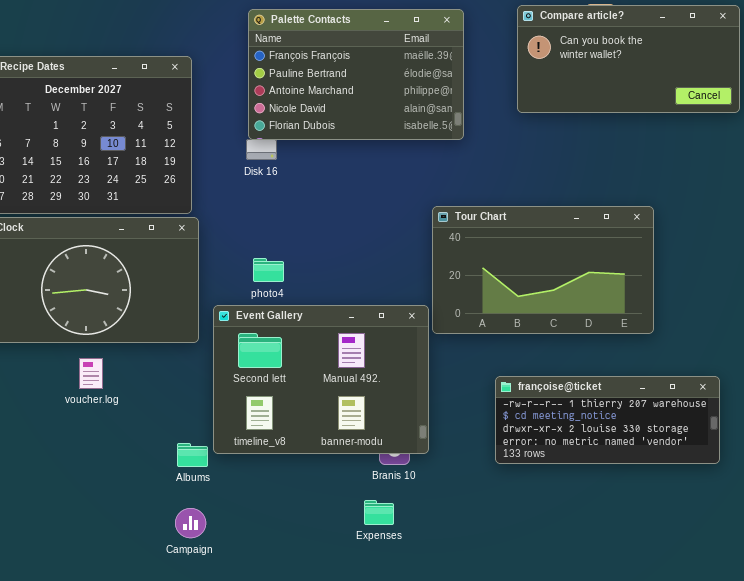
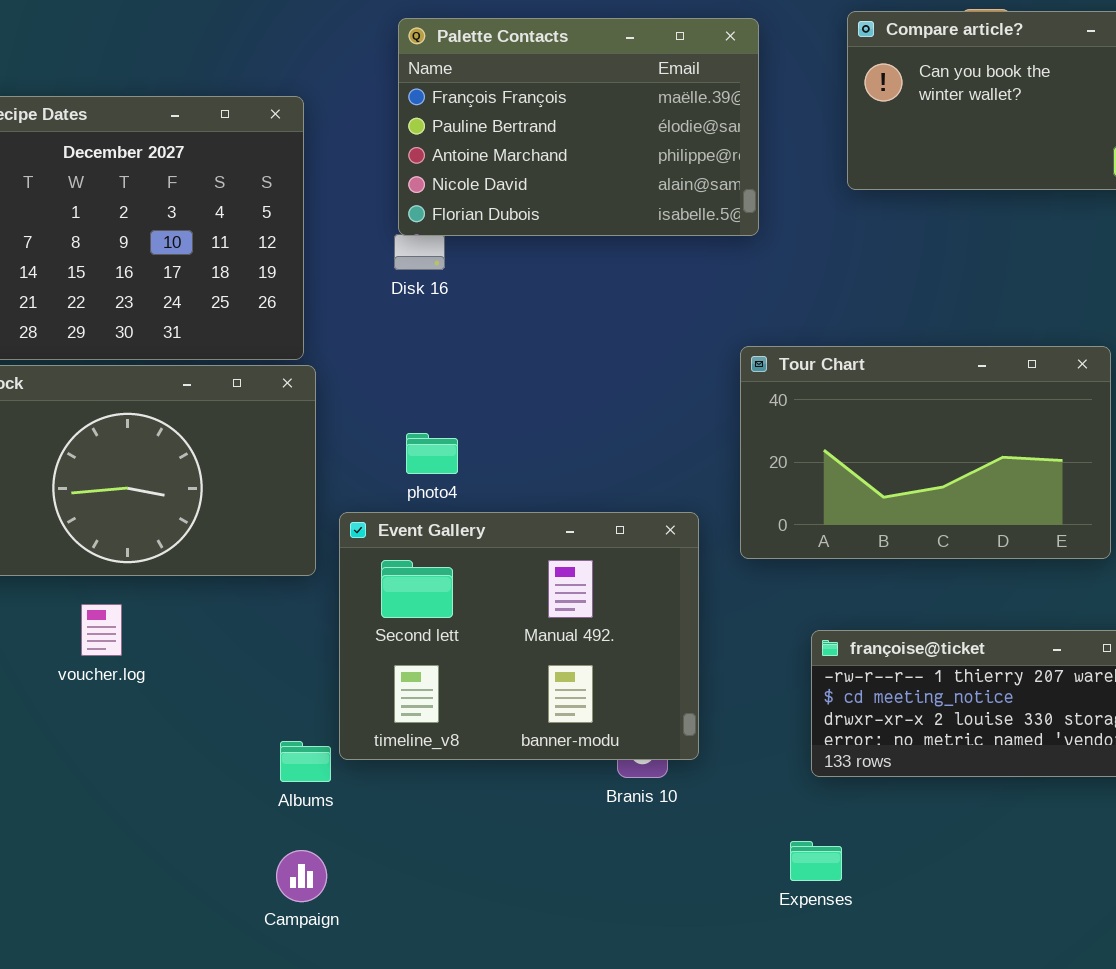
Tour Chart: [432,206,654,334] -> [740,346,1111,559], moved
voucher.log: [79,358,103,389] -> [81,604,122,656], moved
Expenses: [364,500,394,525] -> [790,841,842,881], moved

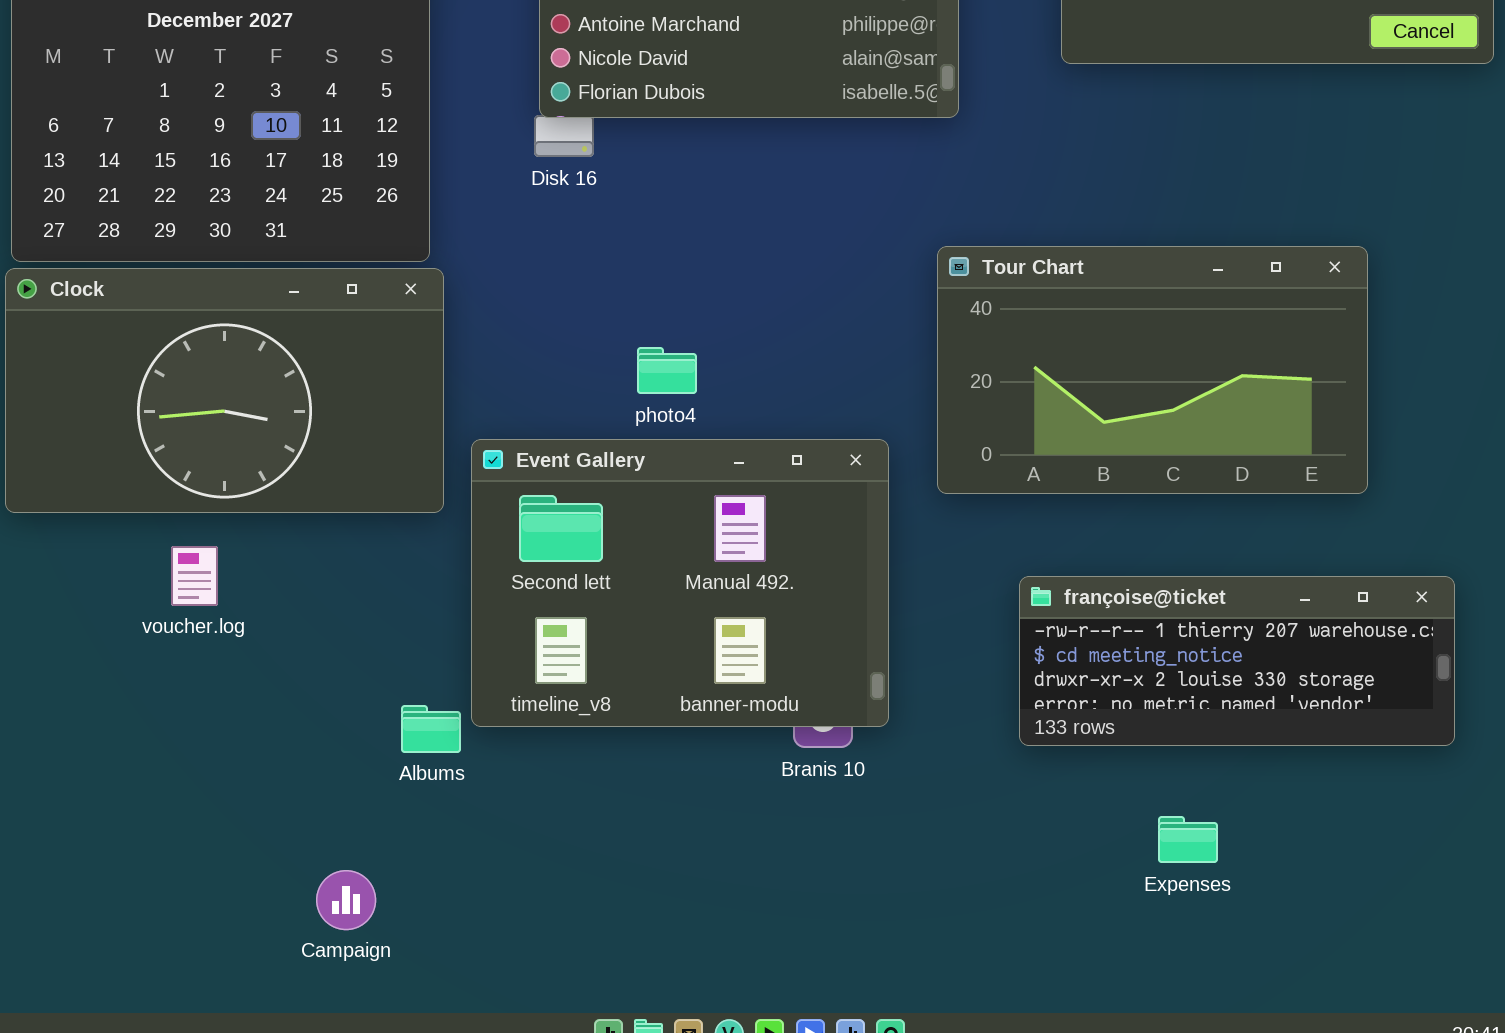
photo4: [406,433,458,474] -> [637,347,697,394], moved
Expenses: [790,841,842,881] -> [1158,816,1218,863], moved
Campaign: [276,850,327,902] -> [316,870,376,930], moved

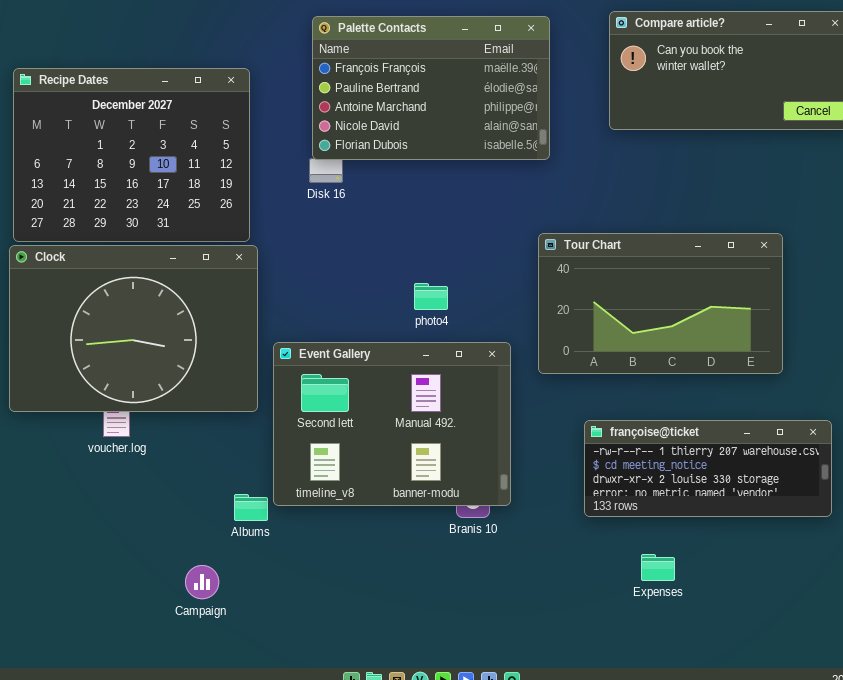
Clock: [5,268,444,513] -> [9,245,258,412], resized
photo4: [637,347,697,394] -> [414,283,448,310], moved
Expenses: [1158,816,1218,863] -> [641,554,675,581], moved
Campaign: [316,870,376,930] -> [185,565,219,599], moved

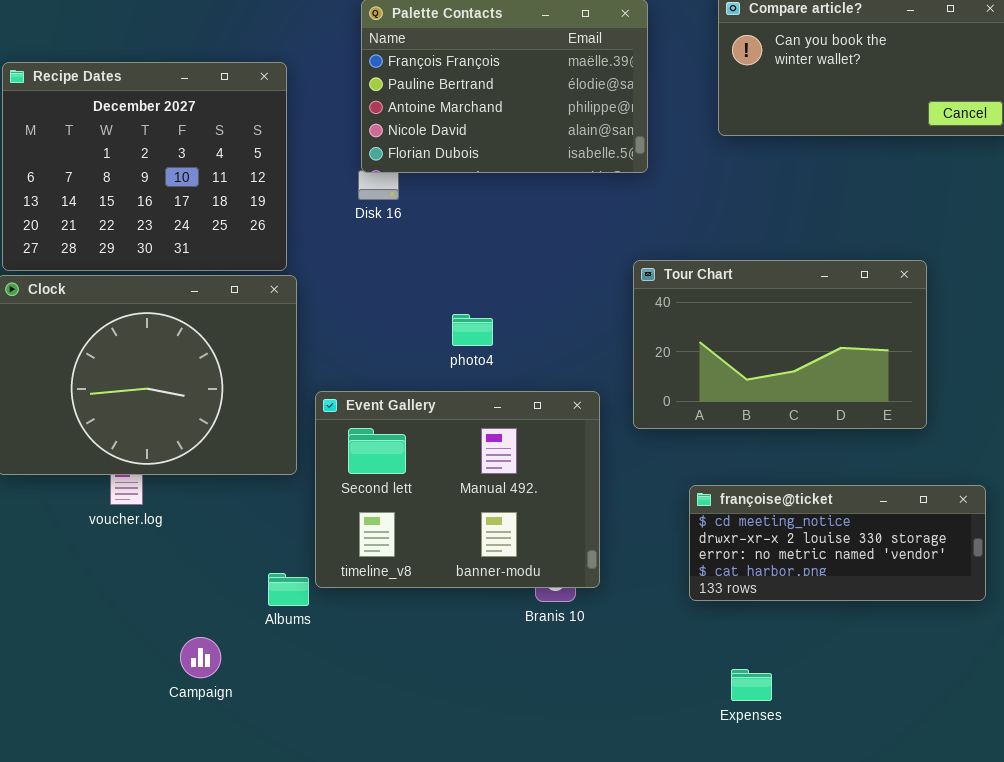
photo4: [414,283,448,310] -> [452,314,493,346], moved
françoise@ticket: [584,420,832,517] -> [689,485,986,601], scrolled down 1 row
Expenses: [641,554,675,581] -> [731,669,772,701], moved
Campaign: [185,565,219,599] -> [180,637,221,678], moved

